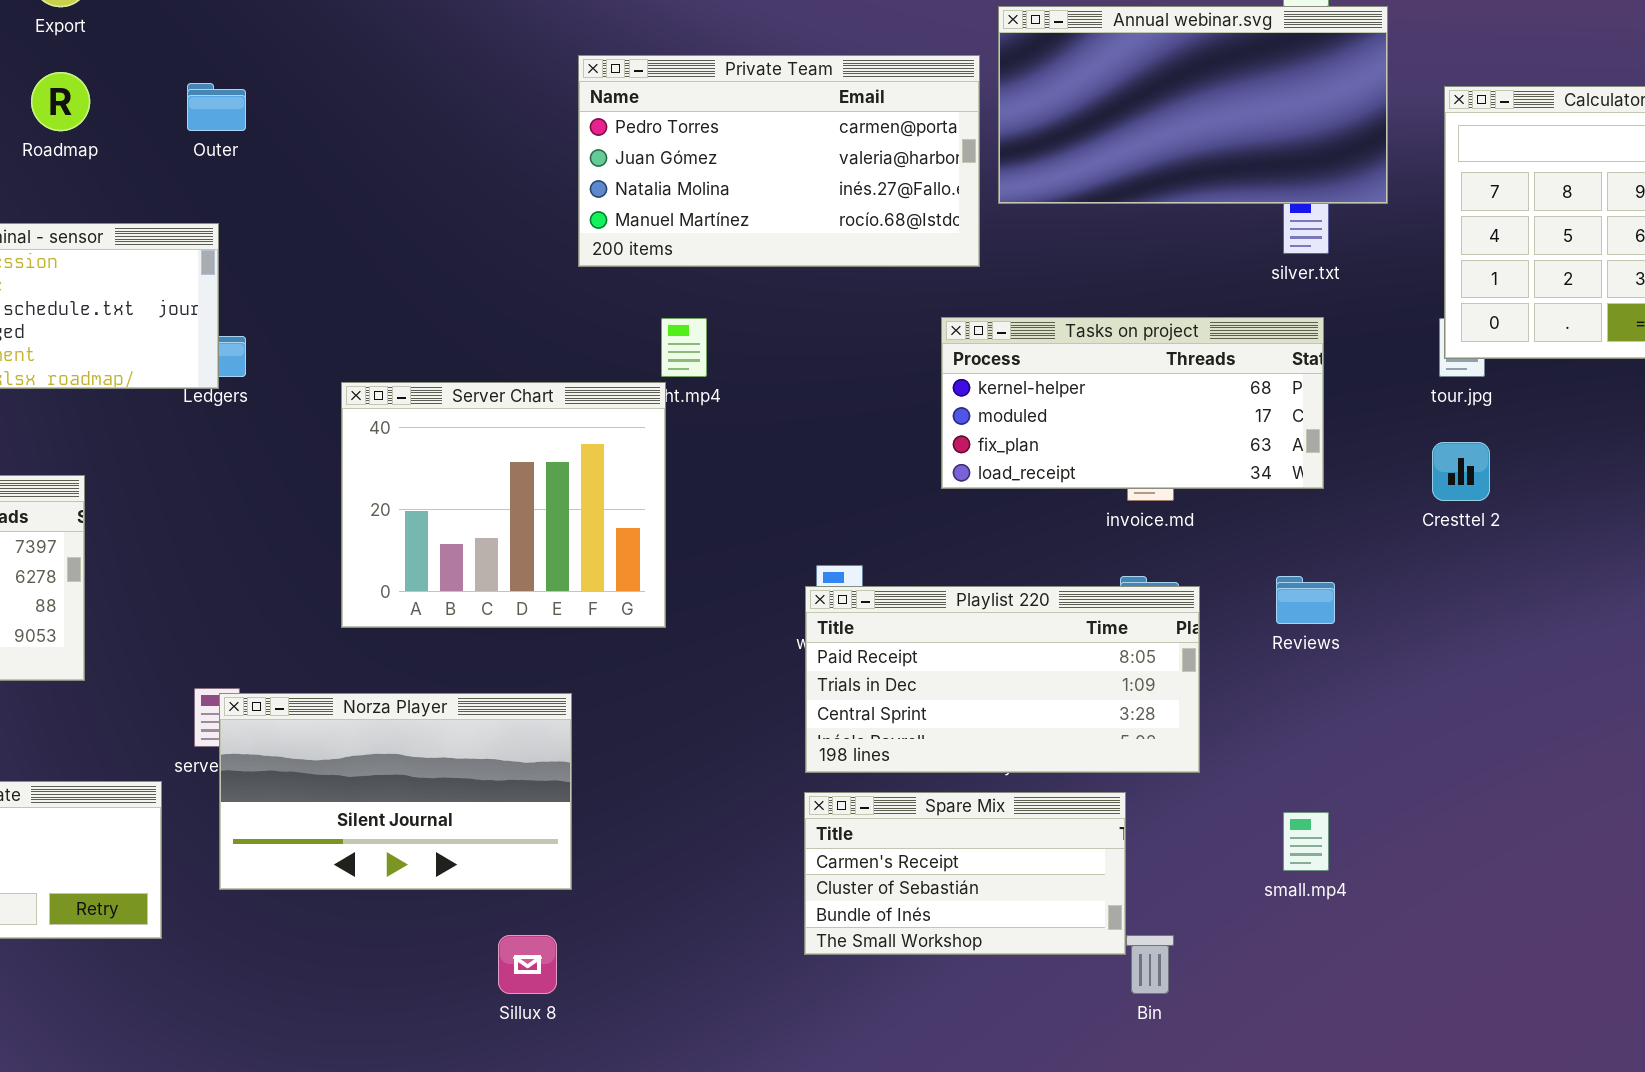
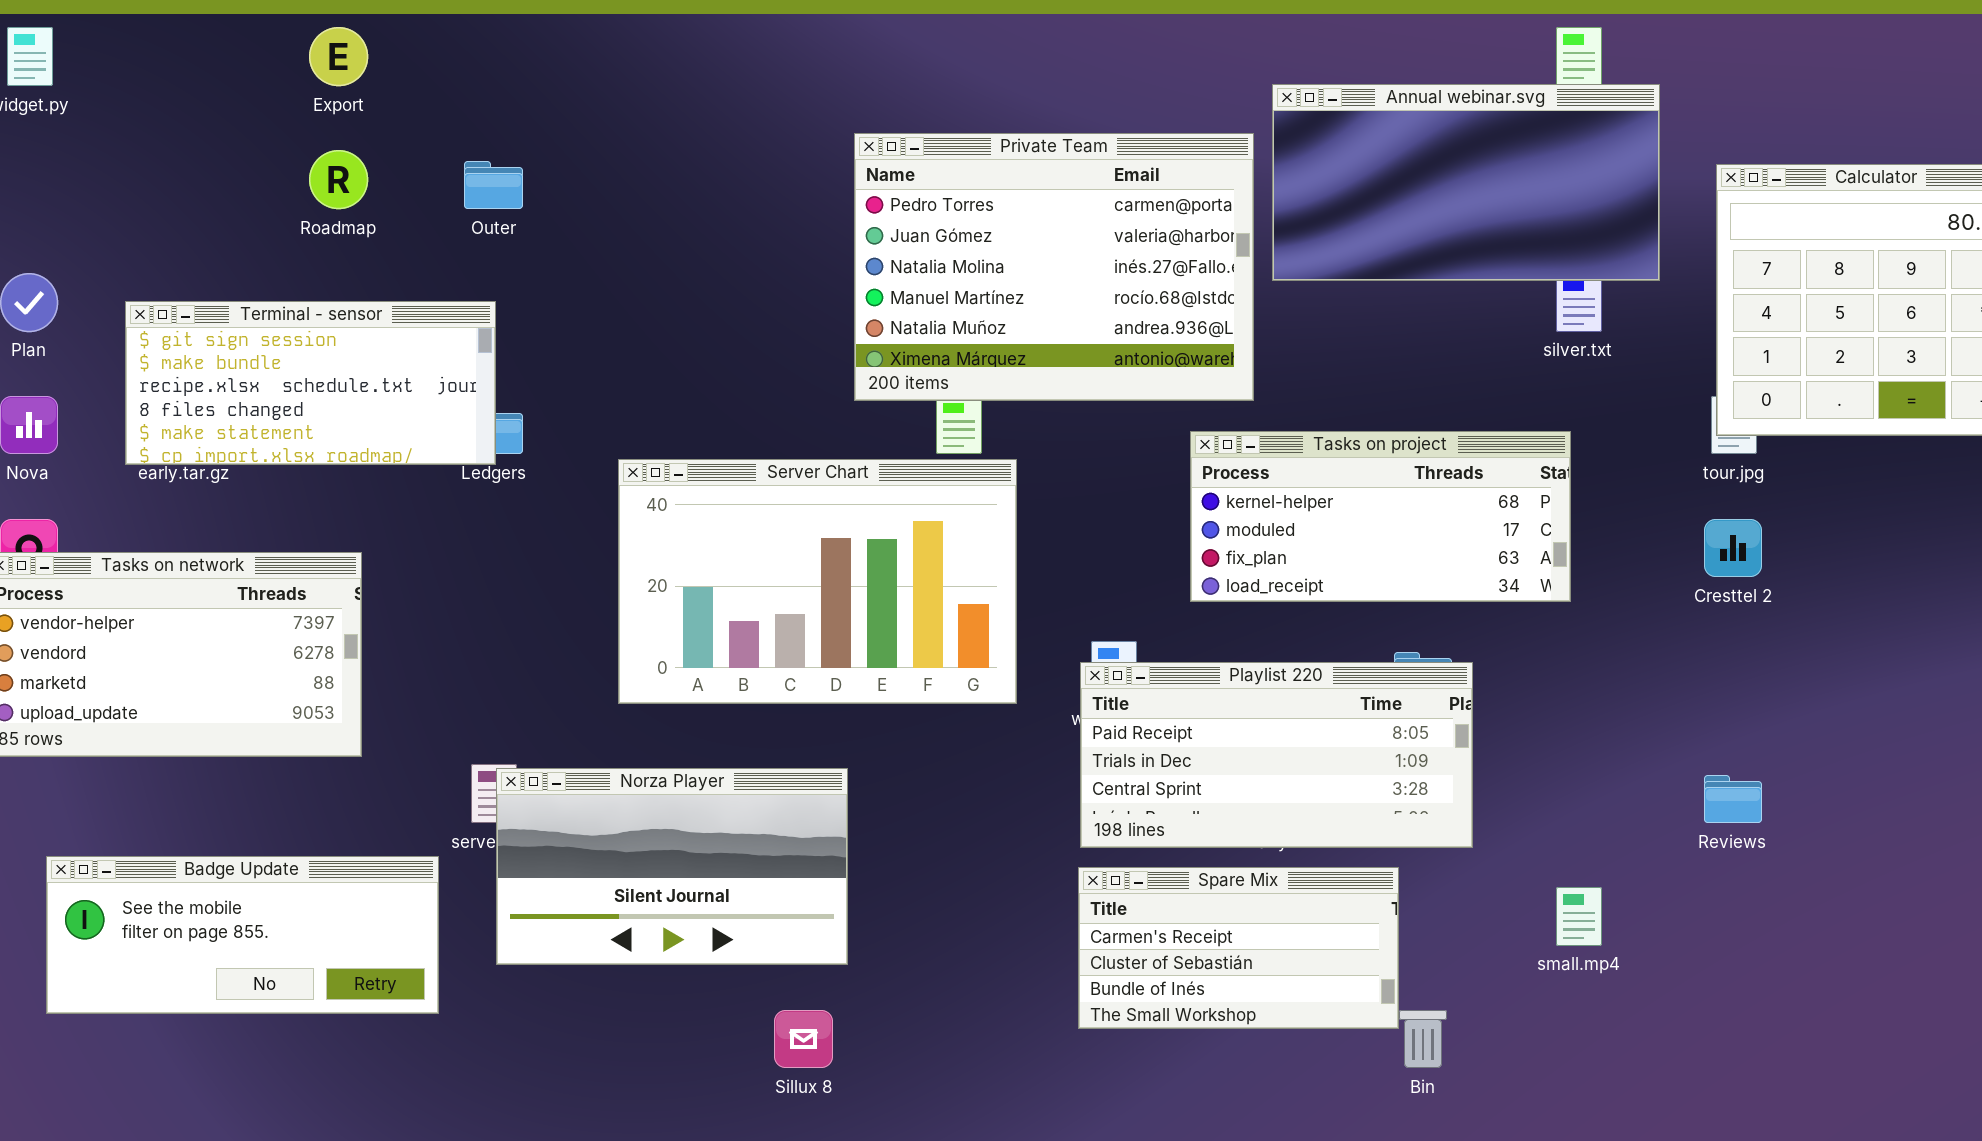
Private Team: [578,55,980,267] -> [854,133,1254,401], resized
Tasks on project: [941,317,1324,489] -> [1190,431,1571,602], moved
Server Chart: [341,382,666,628] -> [618,459,1017,704], resized
Reviews: [1276,576,1335,624] -> [1704,775,1762,823], moved

